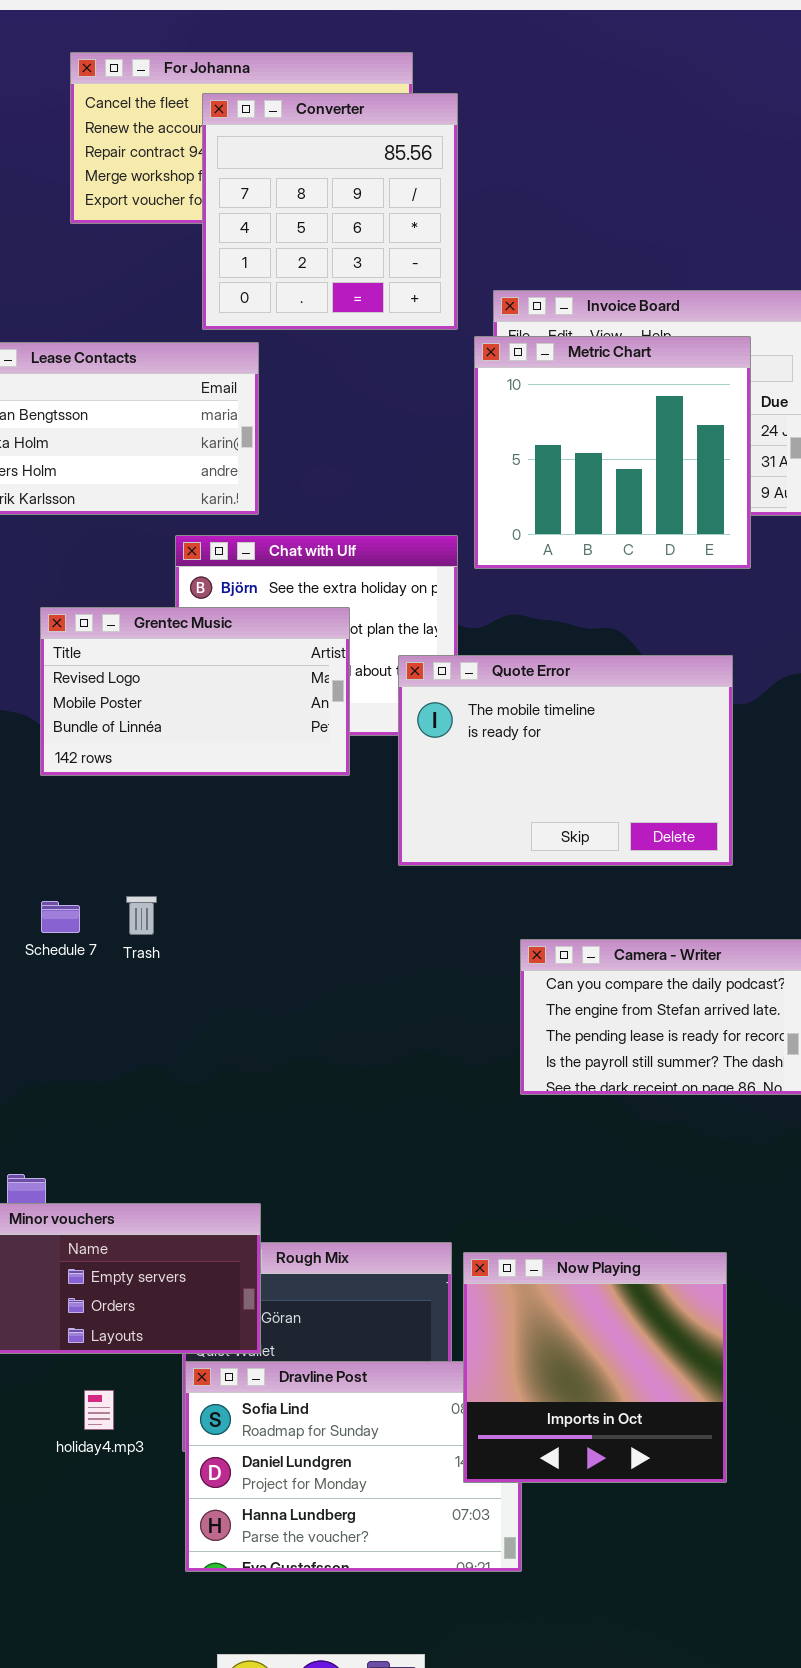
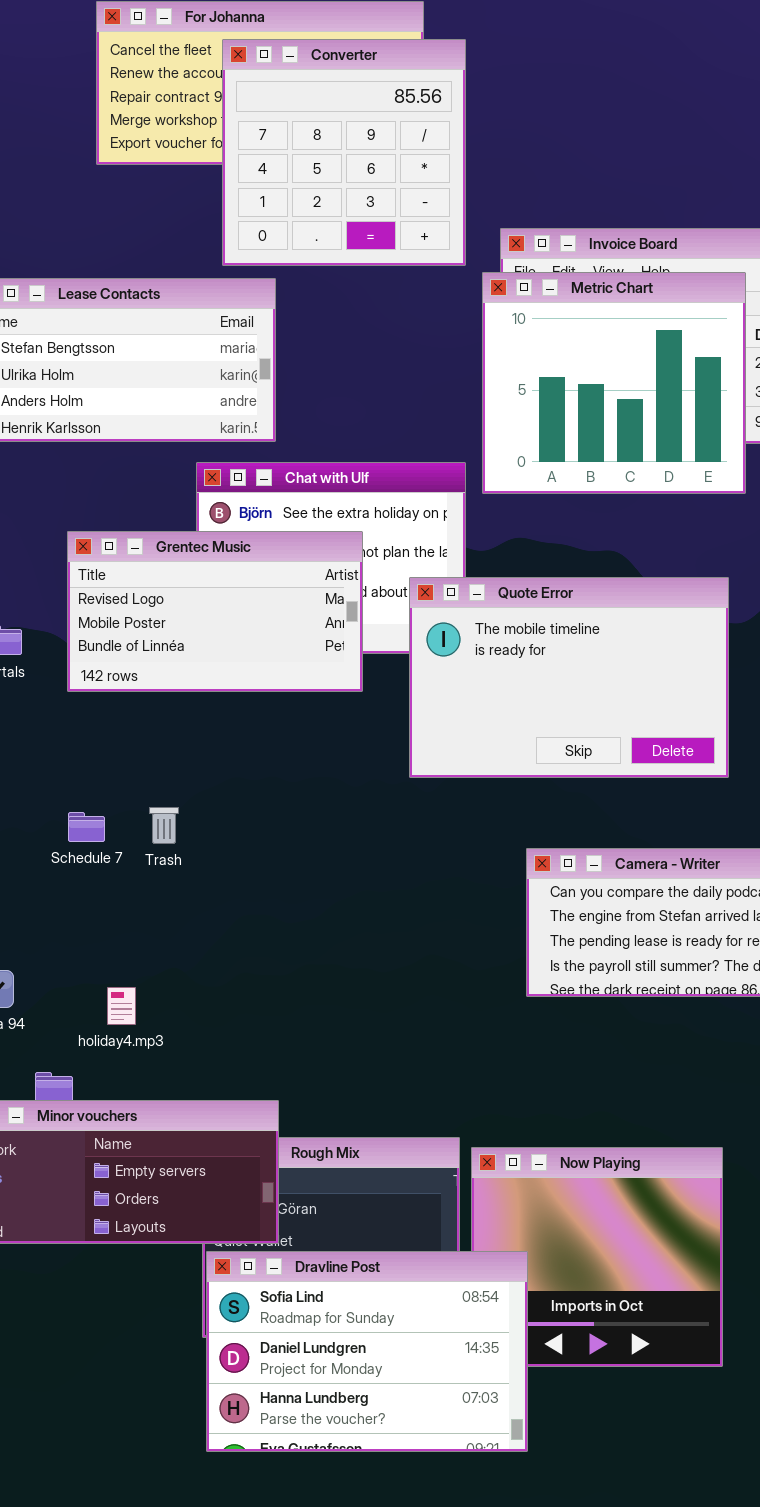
Dravline Post: [185,1361,522,1572] -> [206,1251,528,1452], raised
holiday4.mp3: [84,1390,114,1430] -> [107,987,136,1025], moved

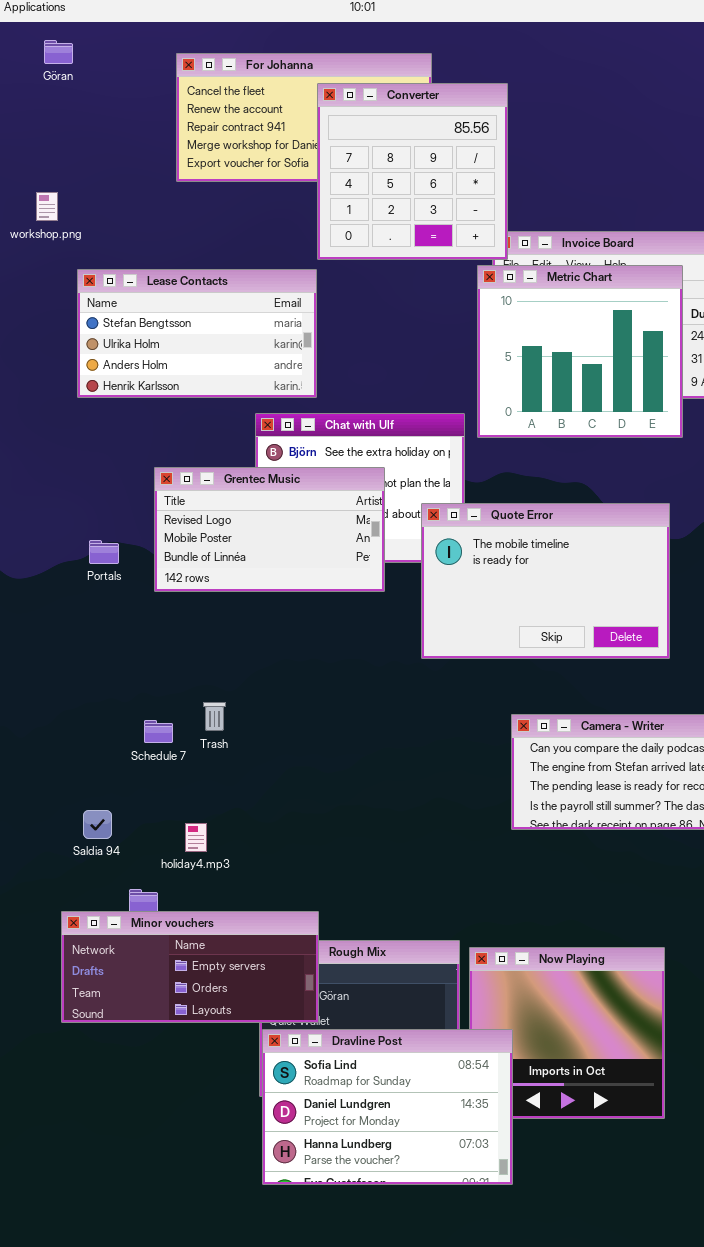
Converter: [222,39,466,266] -> [317,83,508,260], moved
Trash: [149,807,179,844] -> [203,702,226,731], moved
Schedule 7: [68,812,105,842] -> [144,720,173,743], moved

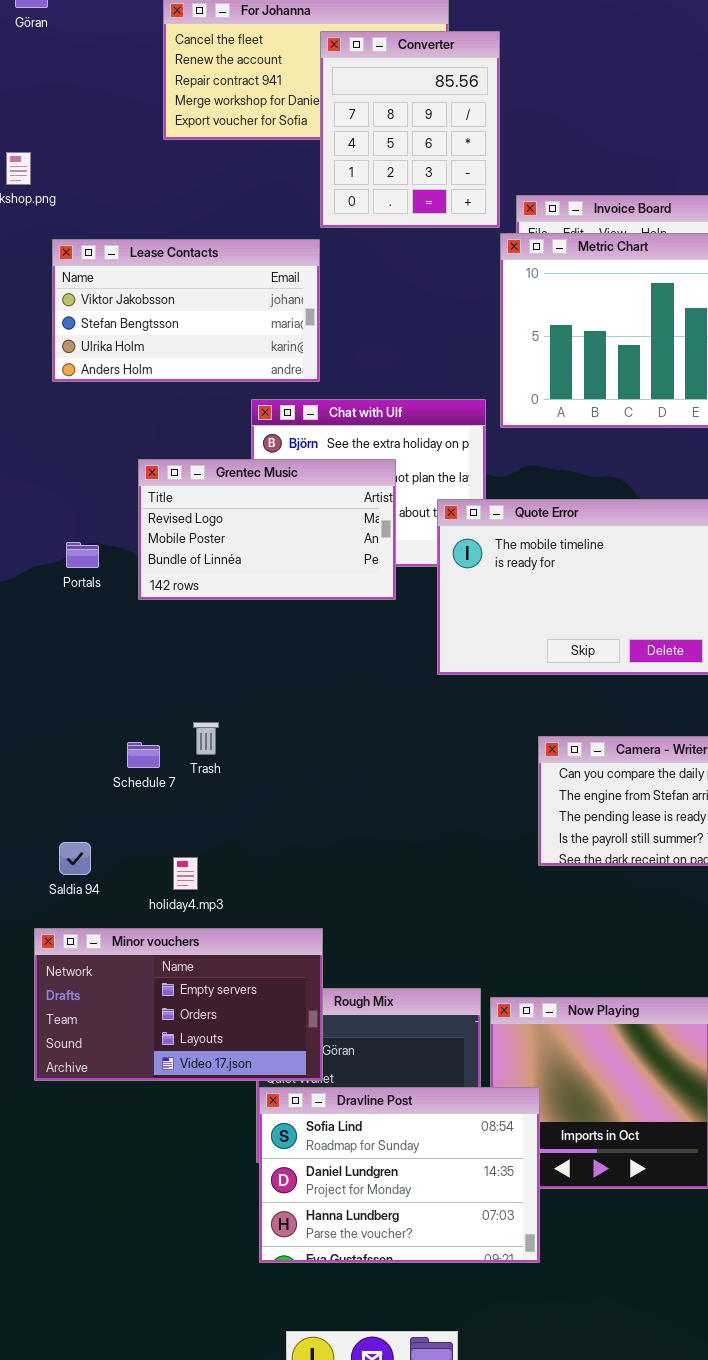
Converter: [317,83,508,260] -> [320,31,500,228], resized
Lease Contacts: [77,269,317,398] -> [52,239,320,382], scrolled up 1 row
Minor vouchers: [61,911,319,1023] -> [34,928,323,1081], resized

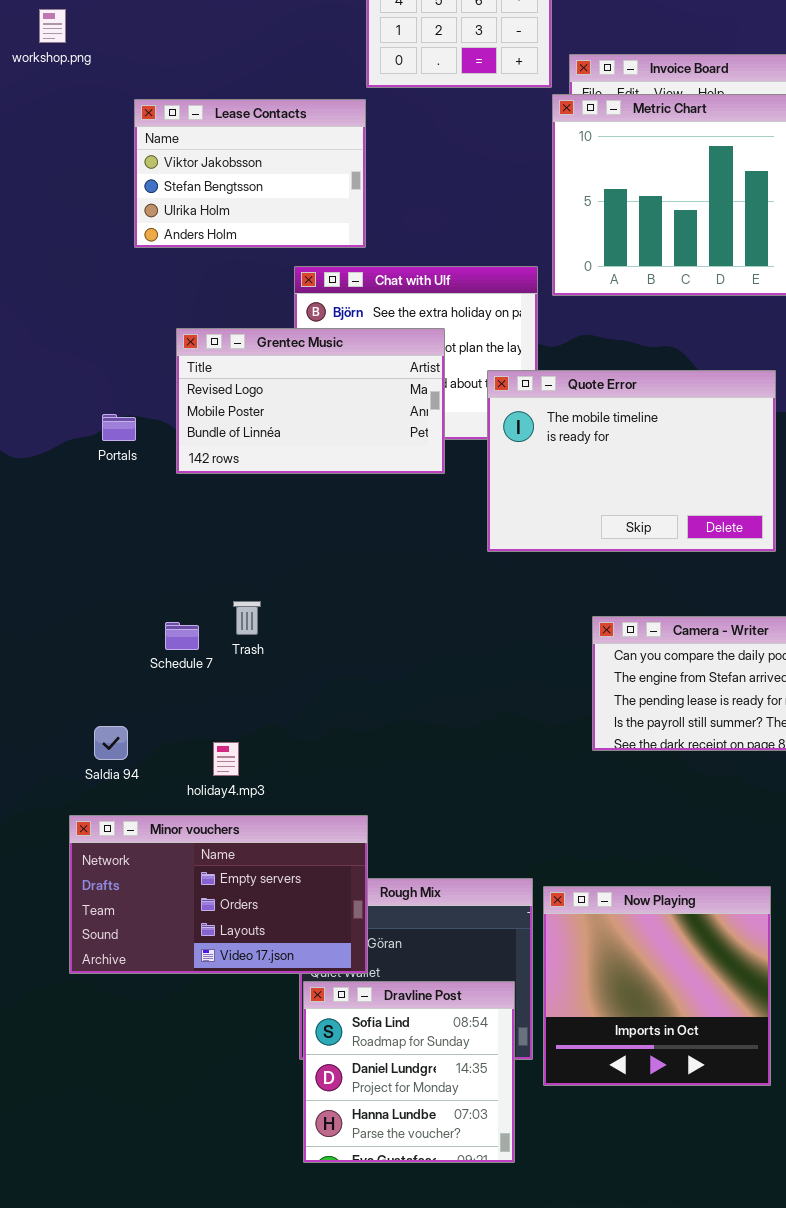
Lease Contacts: [52,239,320,382] -> [134,99,366,248], resized
Dravline Post: [259,1087,540,1263] -> [303,981,515,1163], resized

